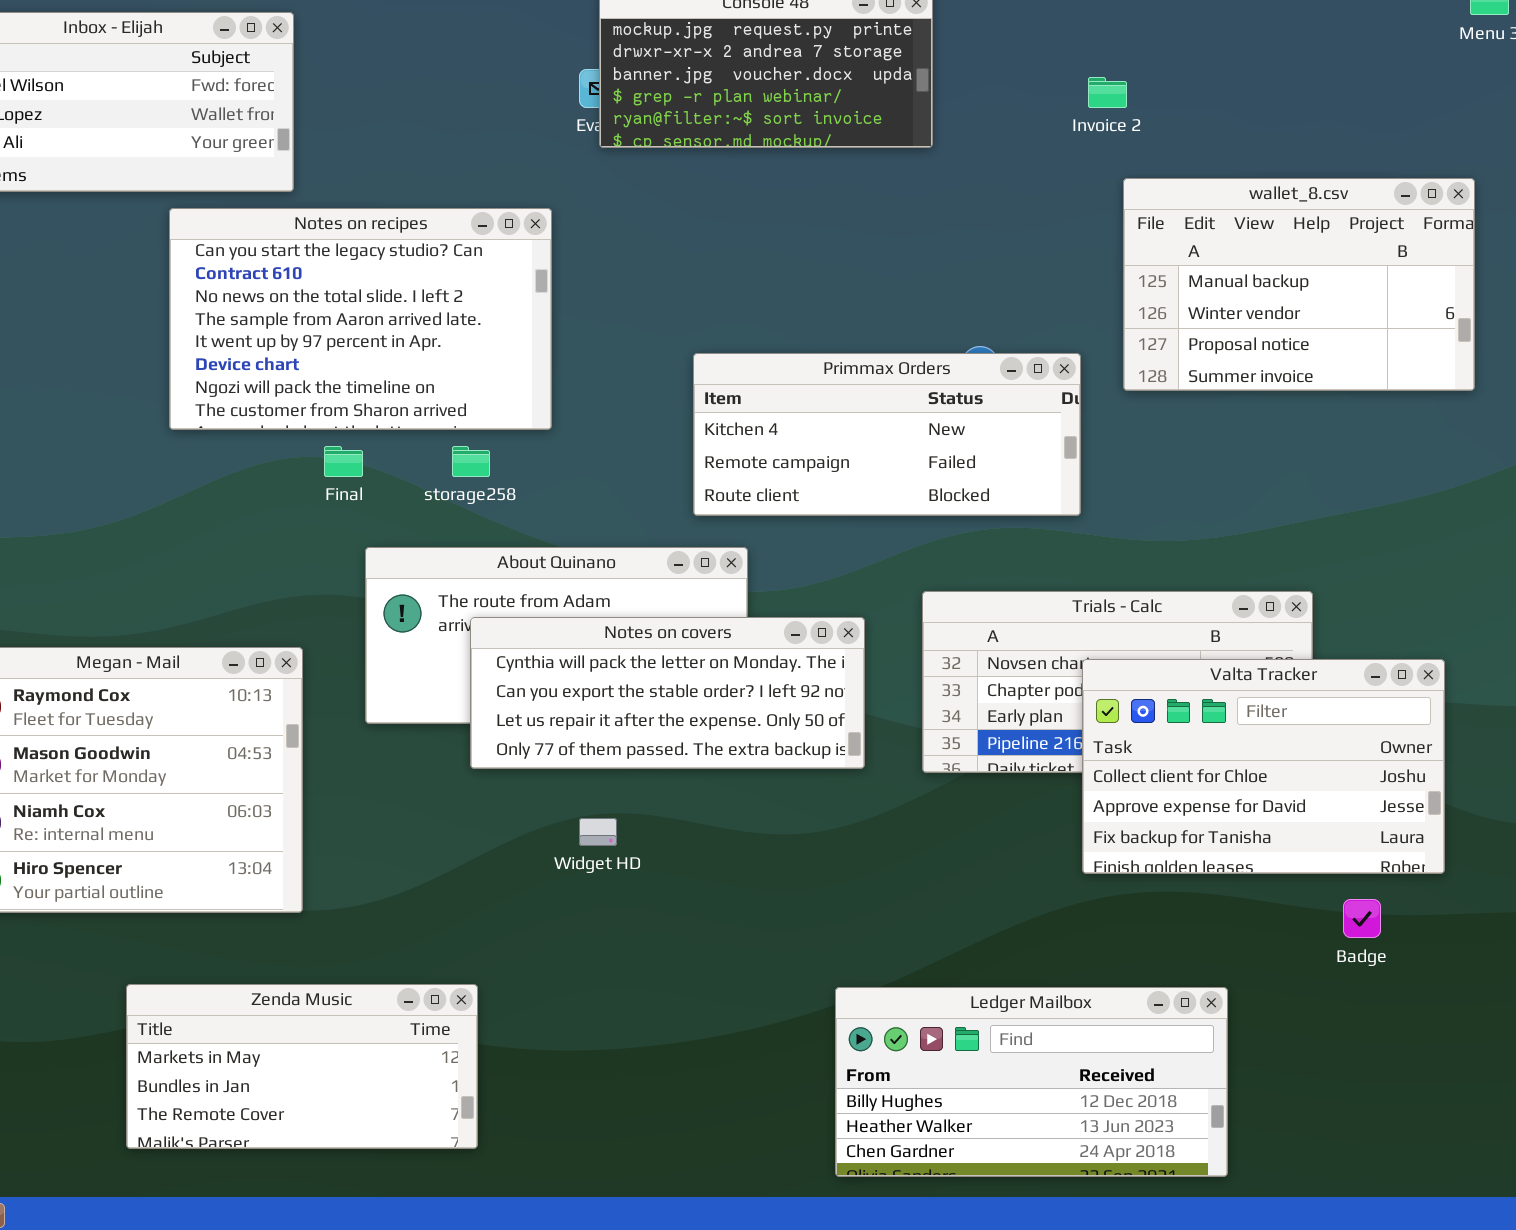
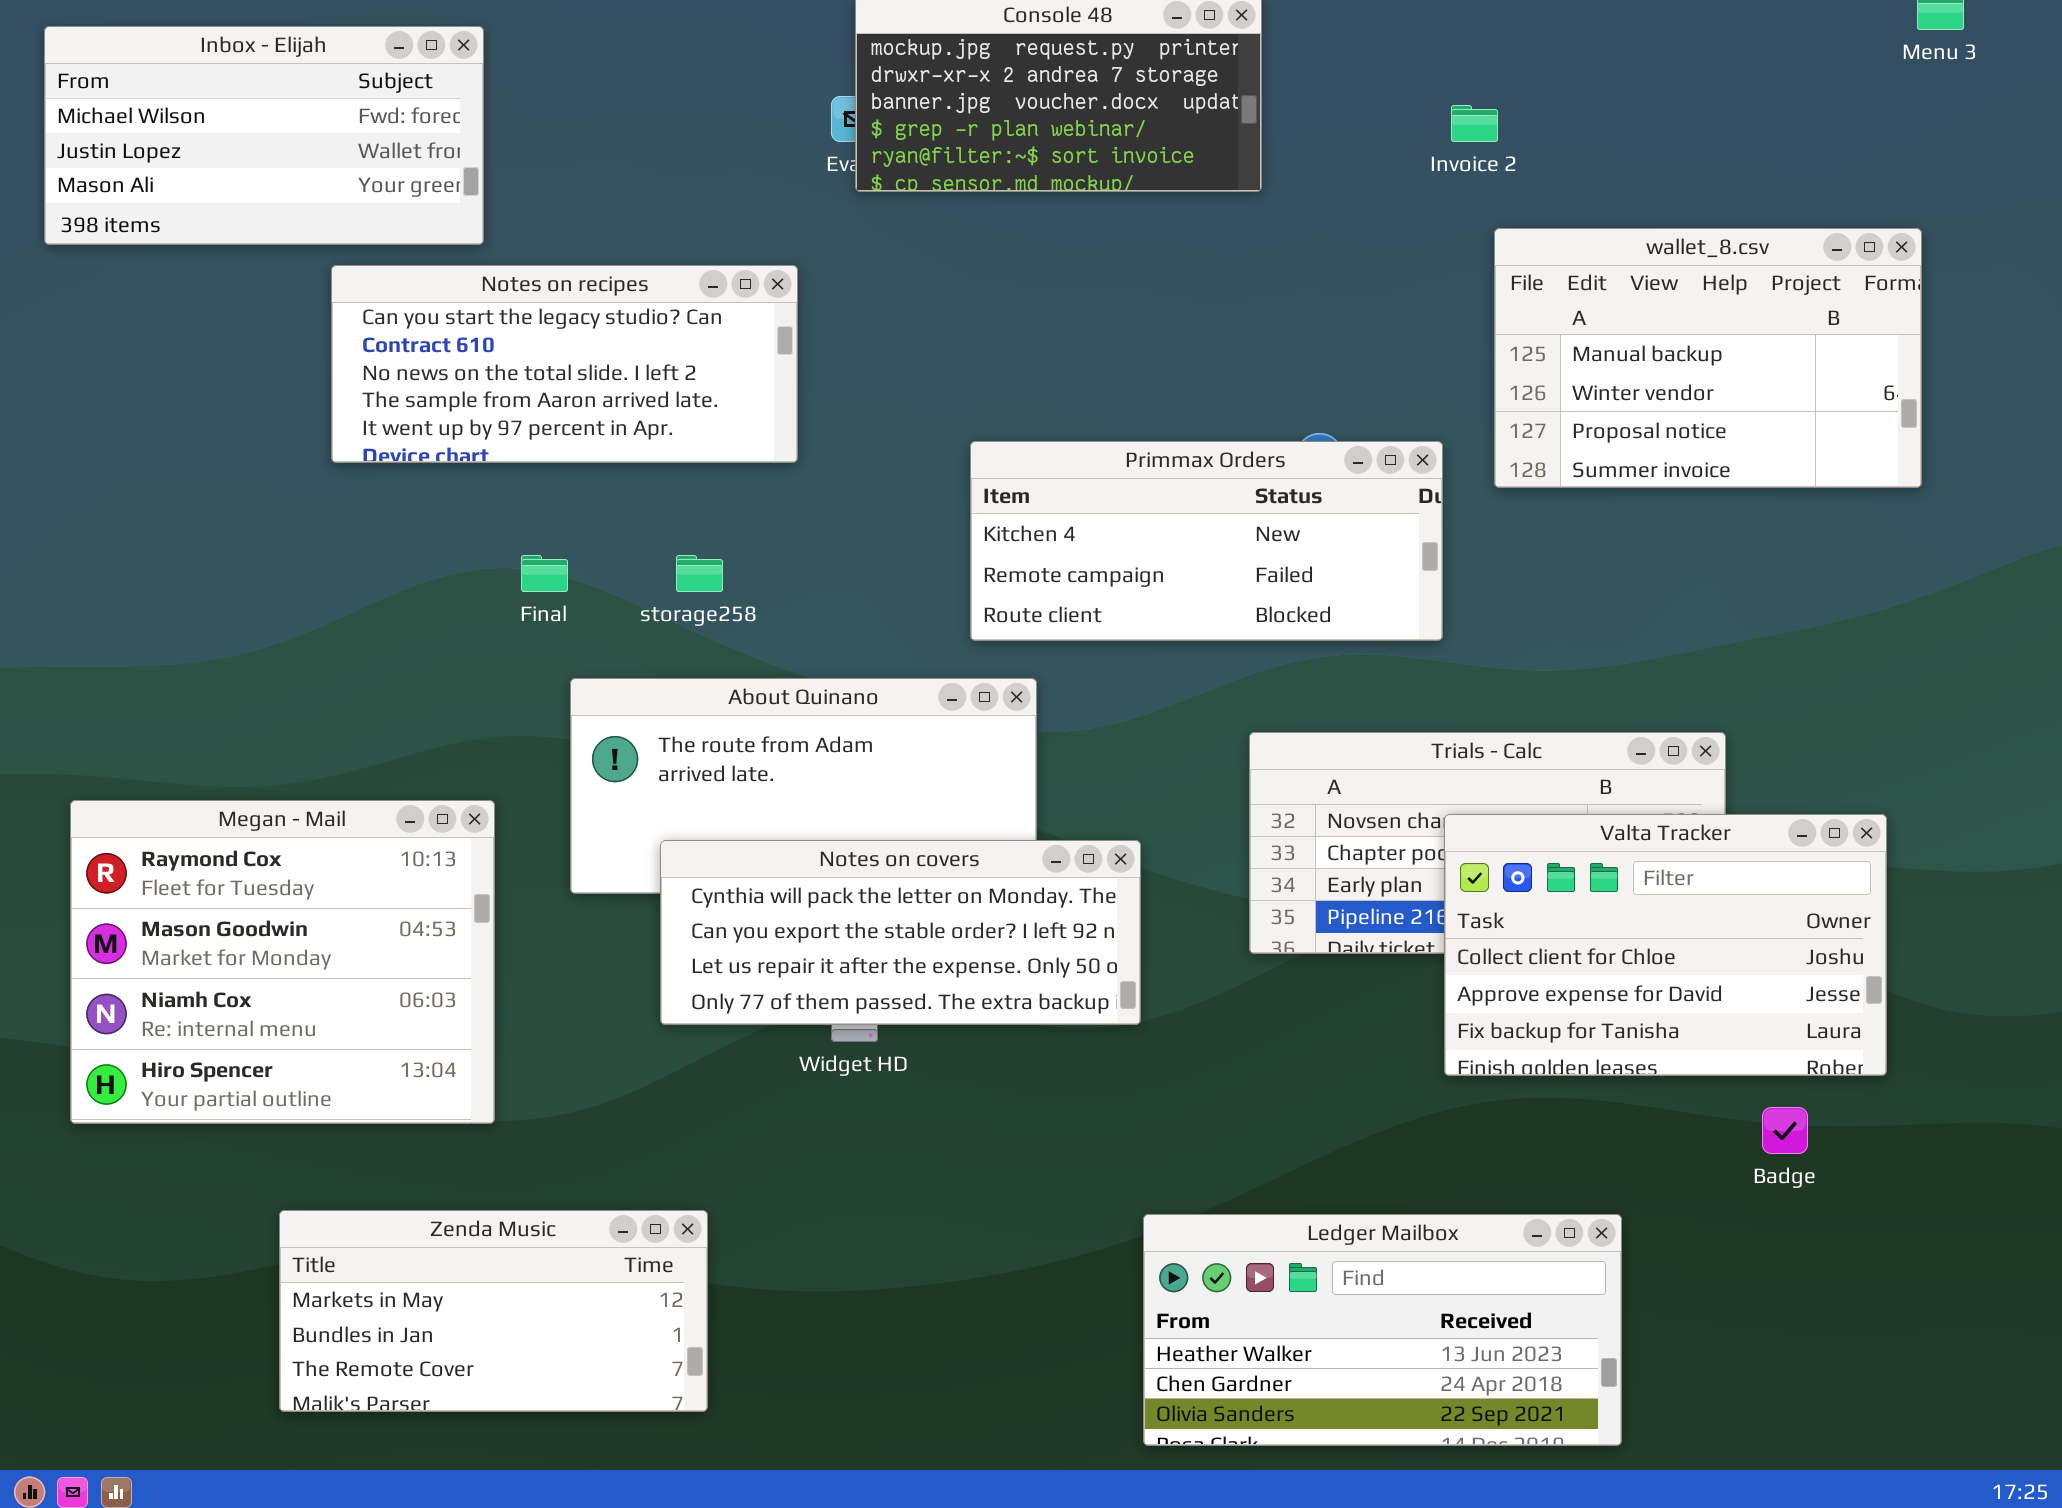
Notes on recipes: [169,208,552,430] -> [331,265,798,463], resized
Notes on covers: [470,617,865,769] -> [660,840,1141,1025], moved
Ledger Mailbox: [835,987,1228,1177] -> [1143,1214,1622,1446], scrolled down 1 row

